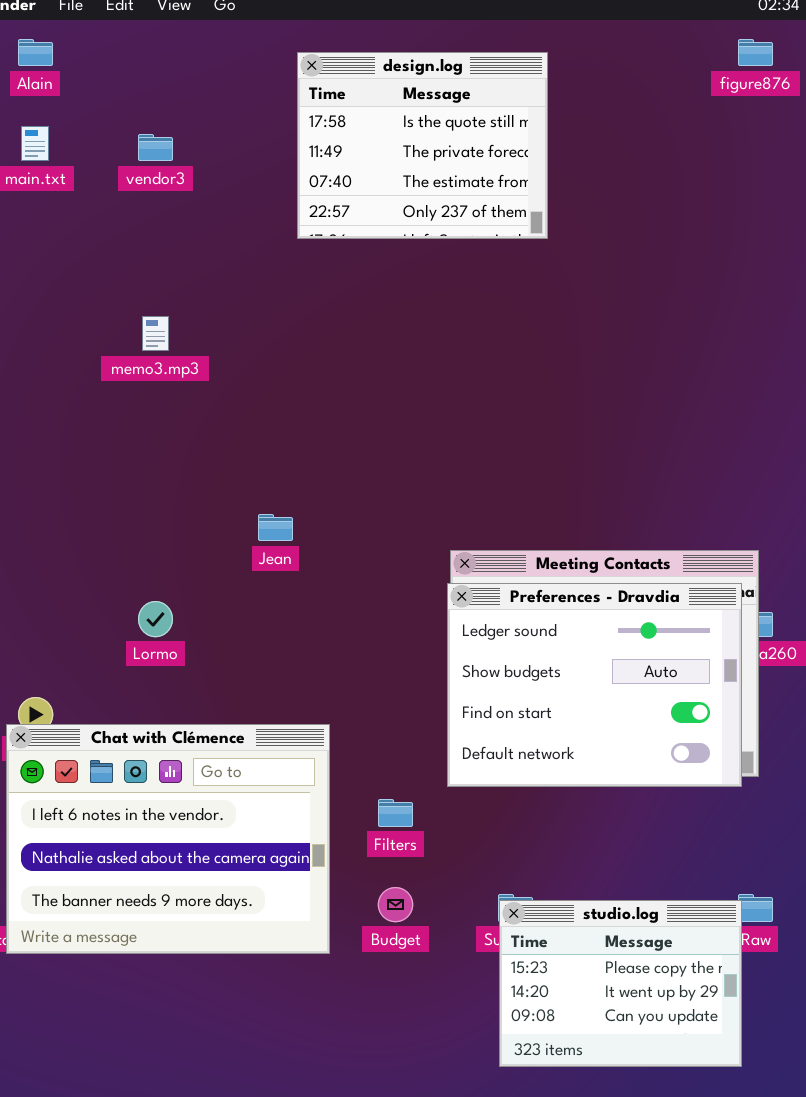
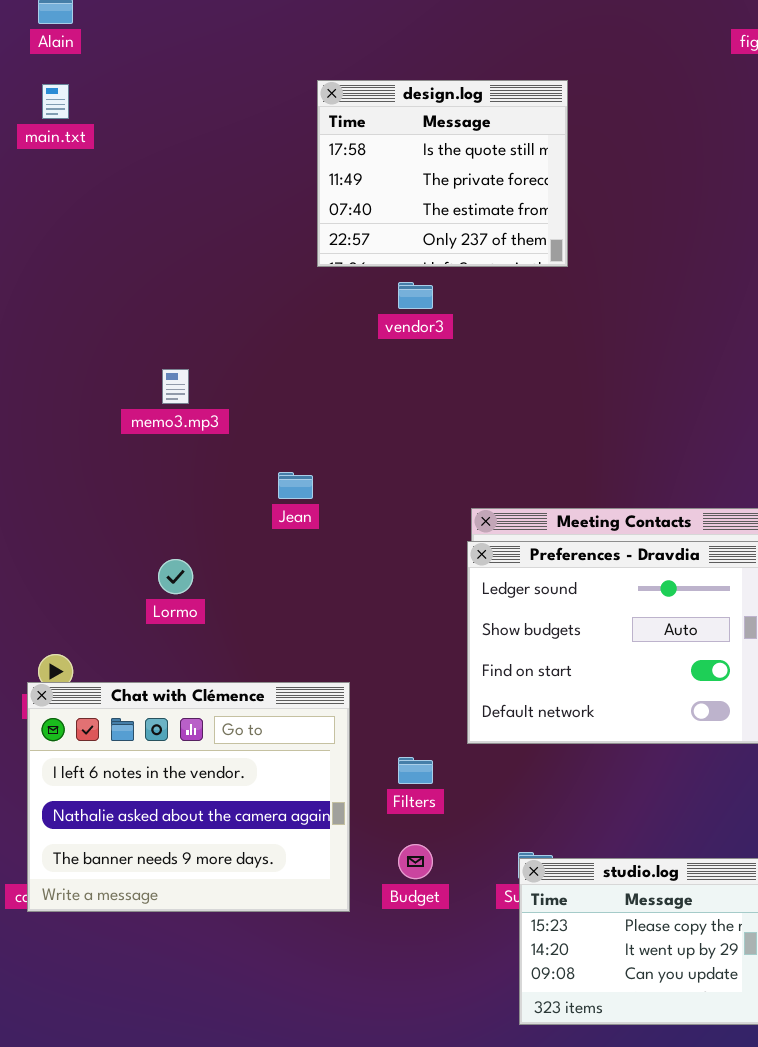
design.log: [297,52,548,239] -> [317,80,568,267], moved
vendor3: [138,134,173,161] -> [398,282,433,309], moved
memo3.mp3: [142,316,169,351] -> [162,369,189,404], moved

